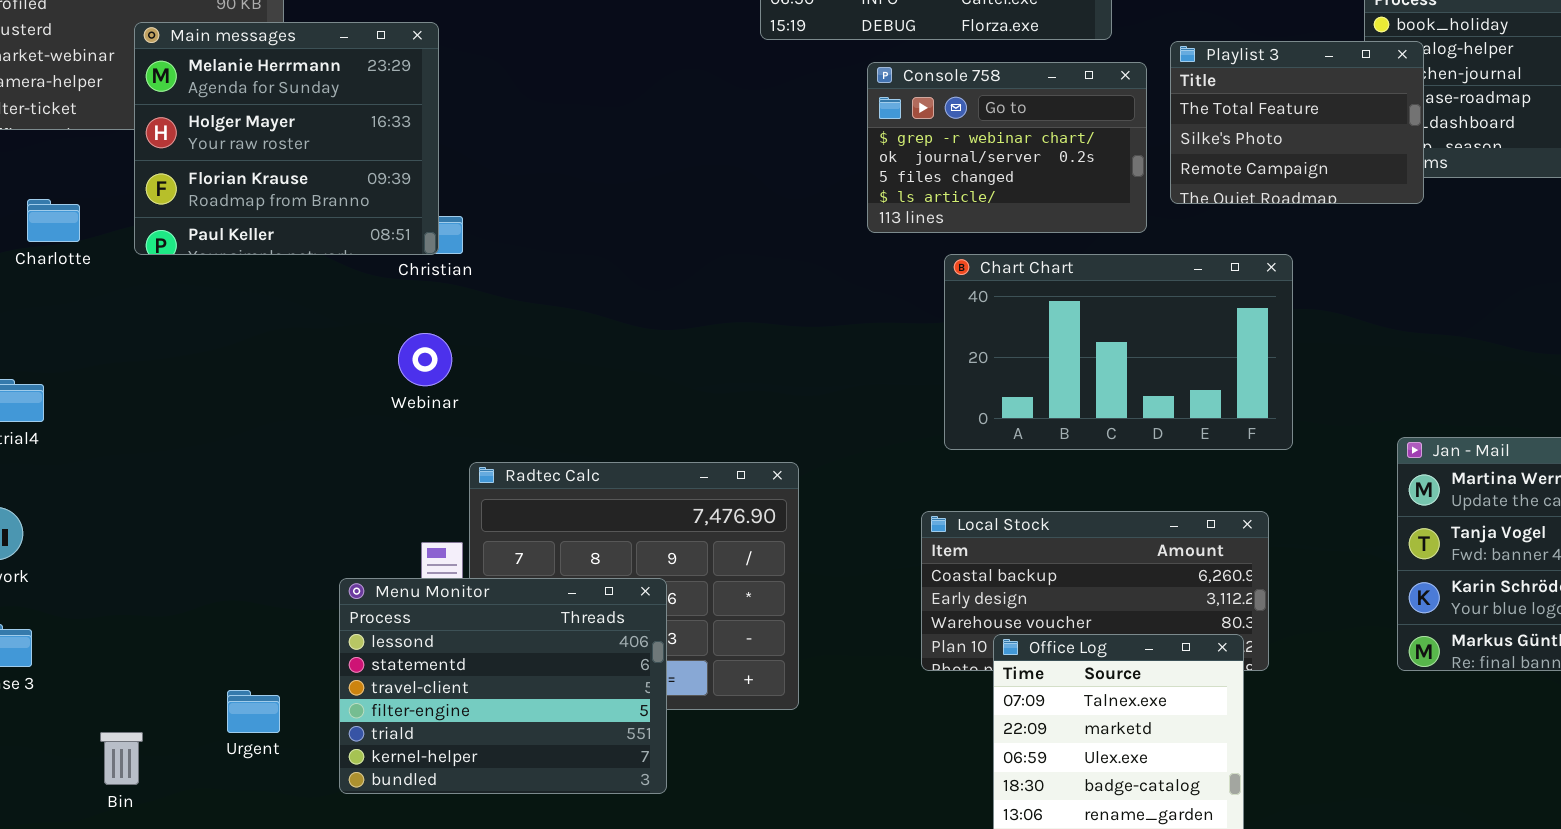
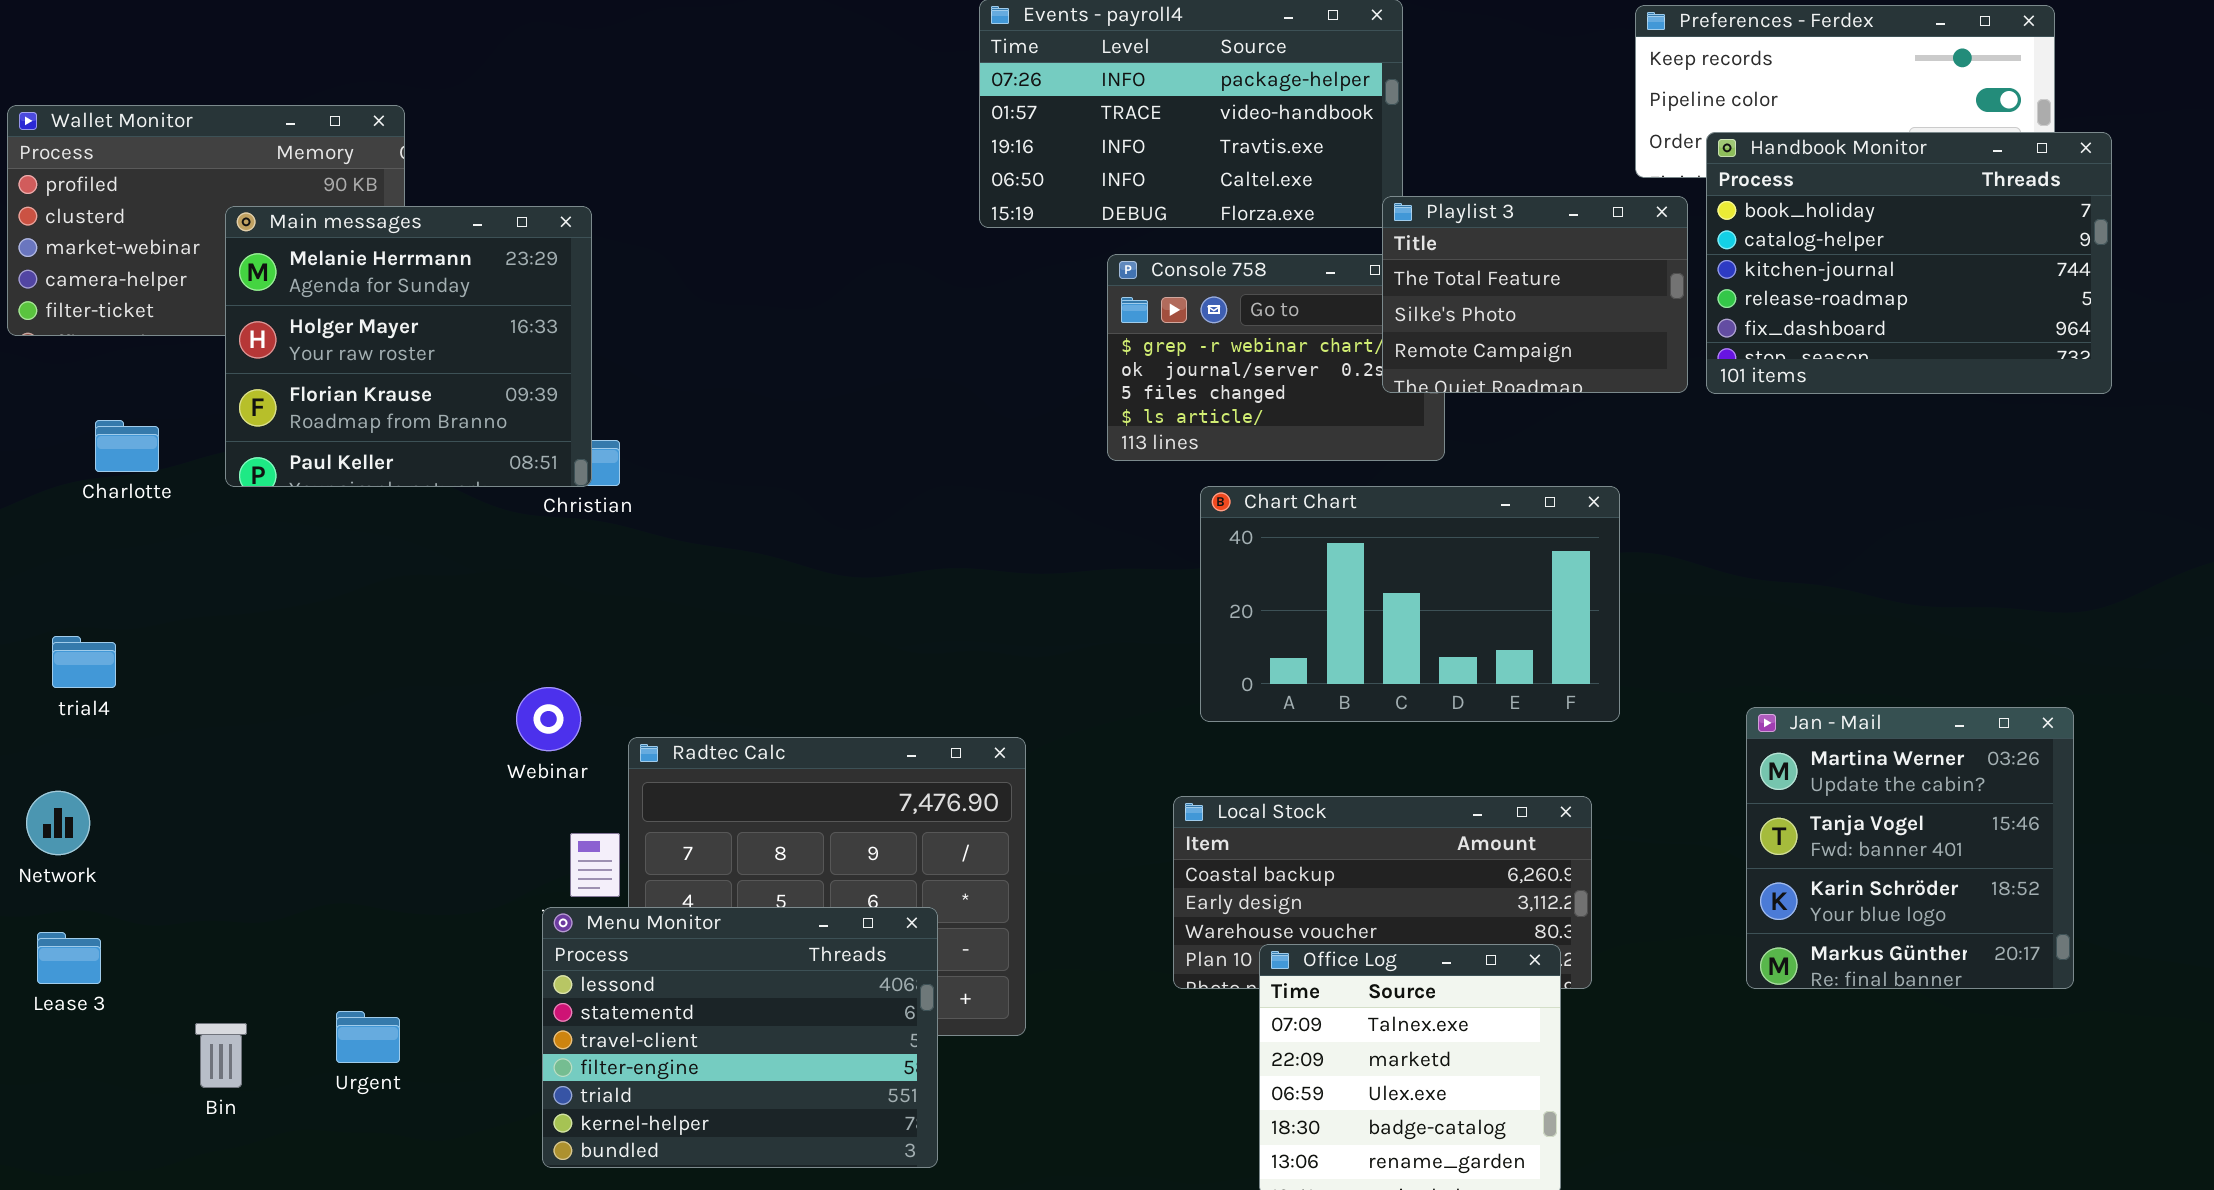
Playlist 3: [1170,41,1424,204] -> [1382,196,1688,393], moved
Webinar: [398,333,452,386] -> [516,687,581,751], moved
Menu Monitor: [339,578,667,794] -> [542,907,938,1168], moved
Bin: [100,732,143,785] -> [195,1023,247,1088], moved

